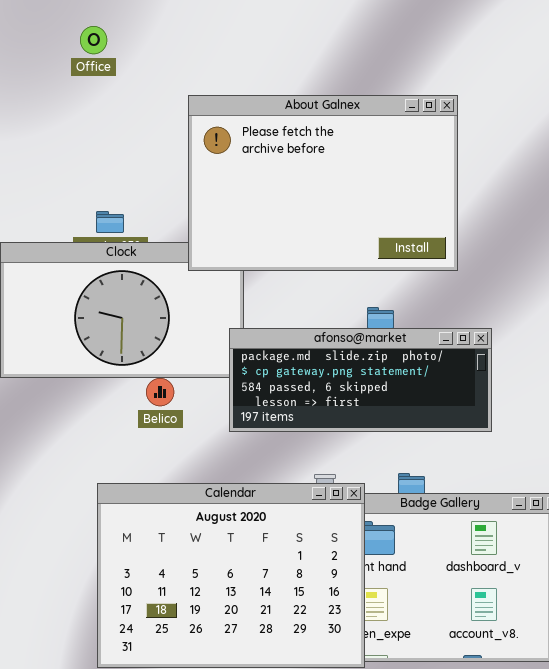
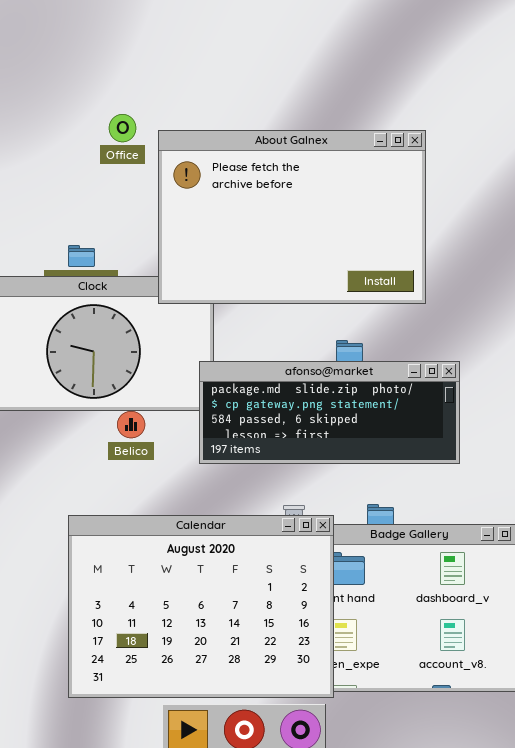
Office: [80,26,107,54] -> [109,114,136,142], moved

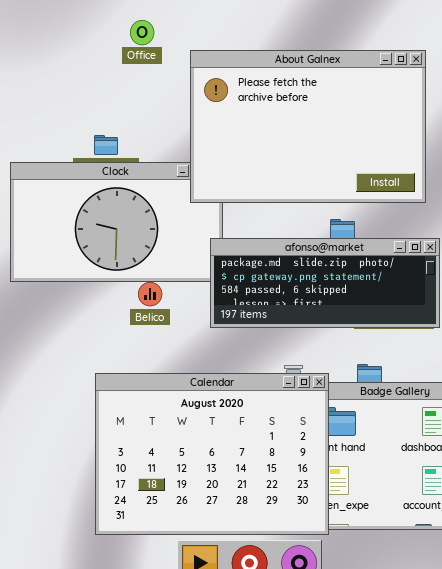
About Galnex: [158,130,426,304] -> [190,50,426,203], moved

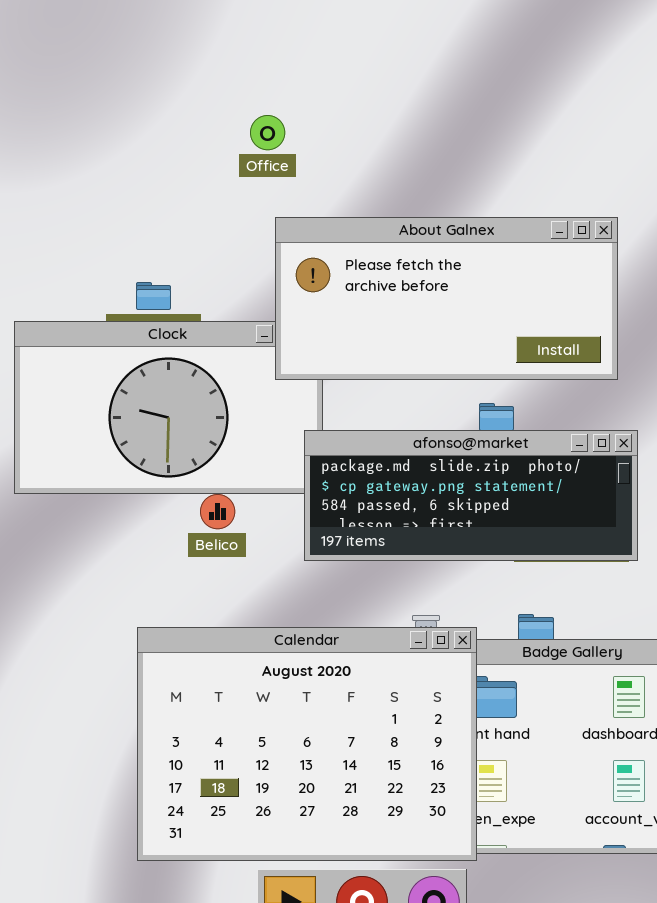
Office: [130,20,154,45] -> [250,115,285,150], moved
About Galnex: [190,50,426,203] -> [275,217,618,380], resized

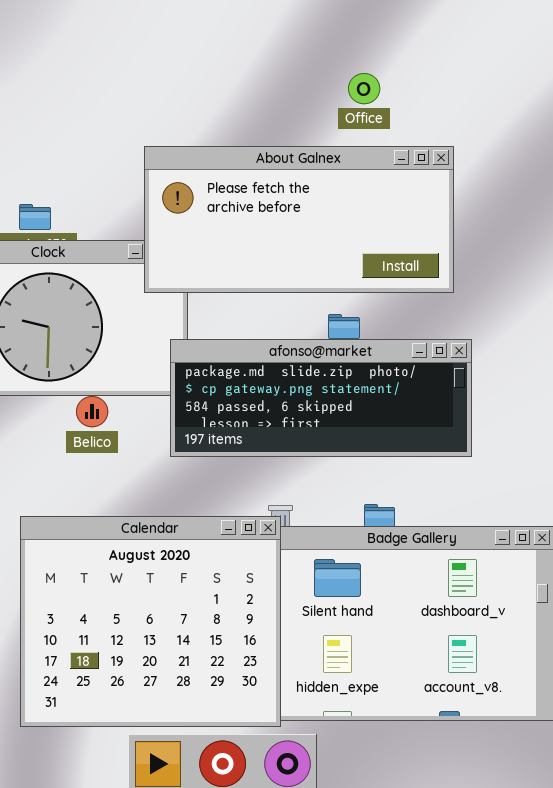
Office: [250,115,285,150] -> [348,73,380,104], moved
Calendar: [137,627,477,861] -> [20,516,281,727], resized

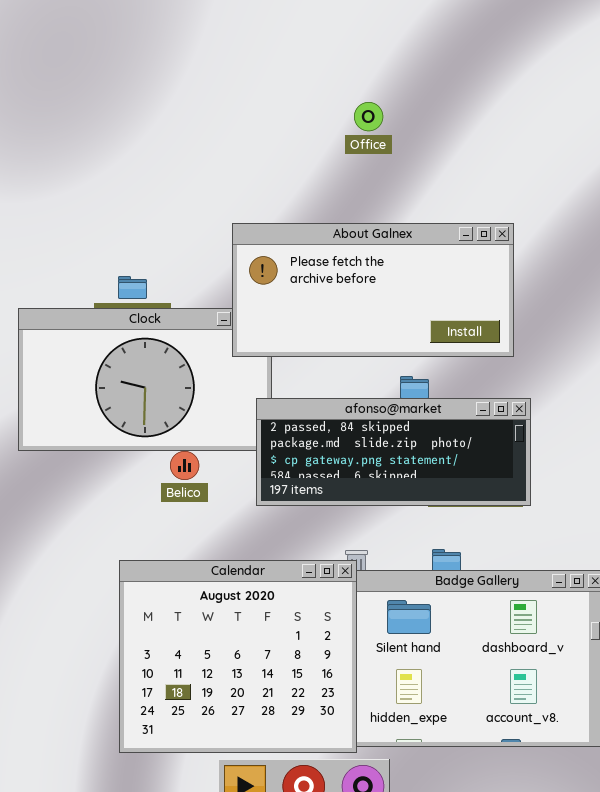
Office: [348,73,380,104] -> [354,102,383,131], moved
afonso@market: [170,339,472,457] -> [256,398,531,506], scrolled up 1 row

